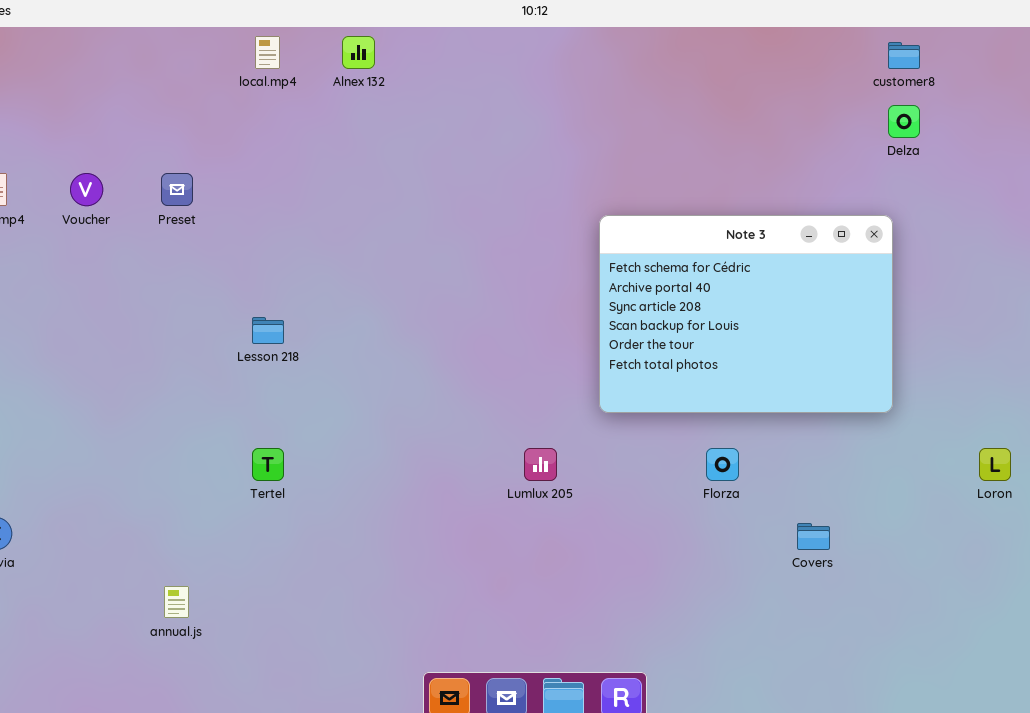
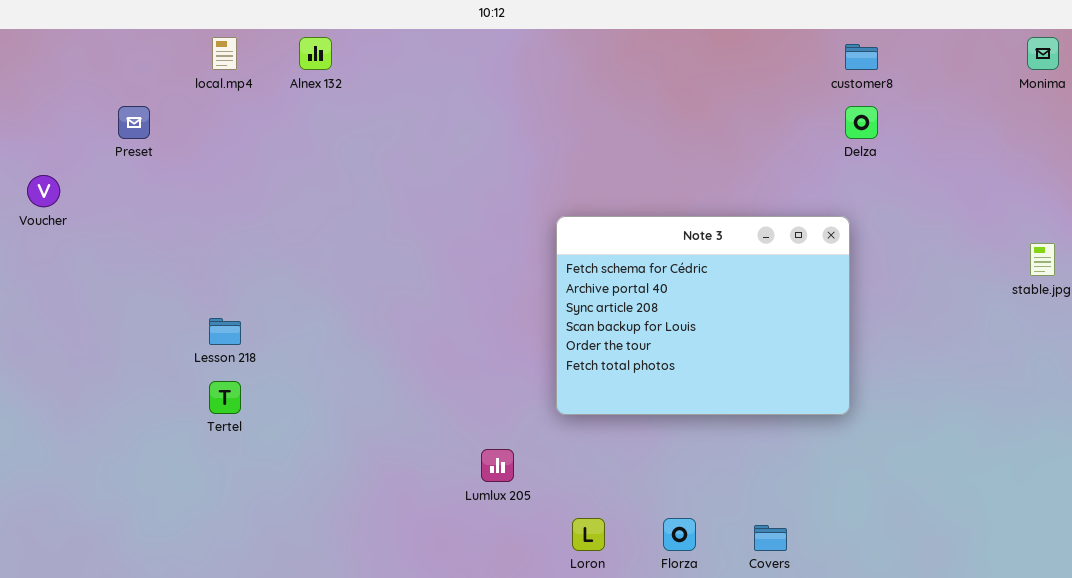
Preset: [161,173,193,206] -> [118,106,150,139], moved
Tertel: [252,448,284,481] -> [209,381,241,414], moved
Florza: [706,448,739,481] -> [663,518,696,551], moved
Loron: [979,448,1011,481] -> [572,518,605,551], moved

